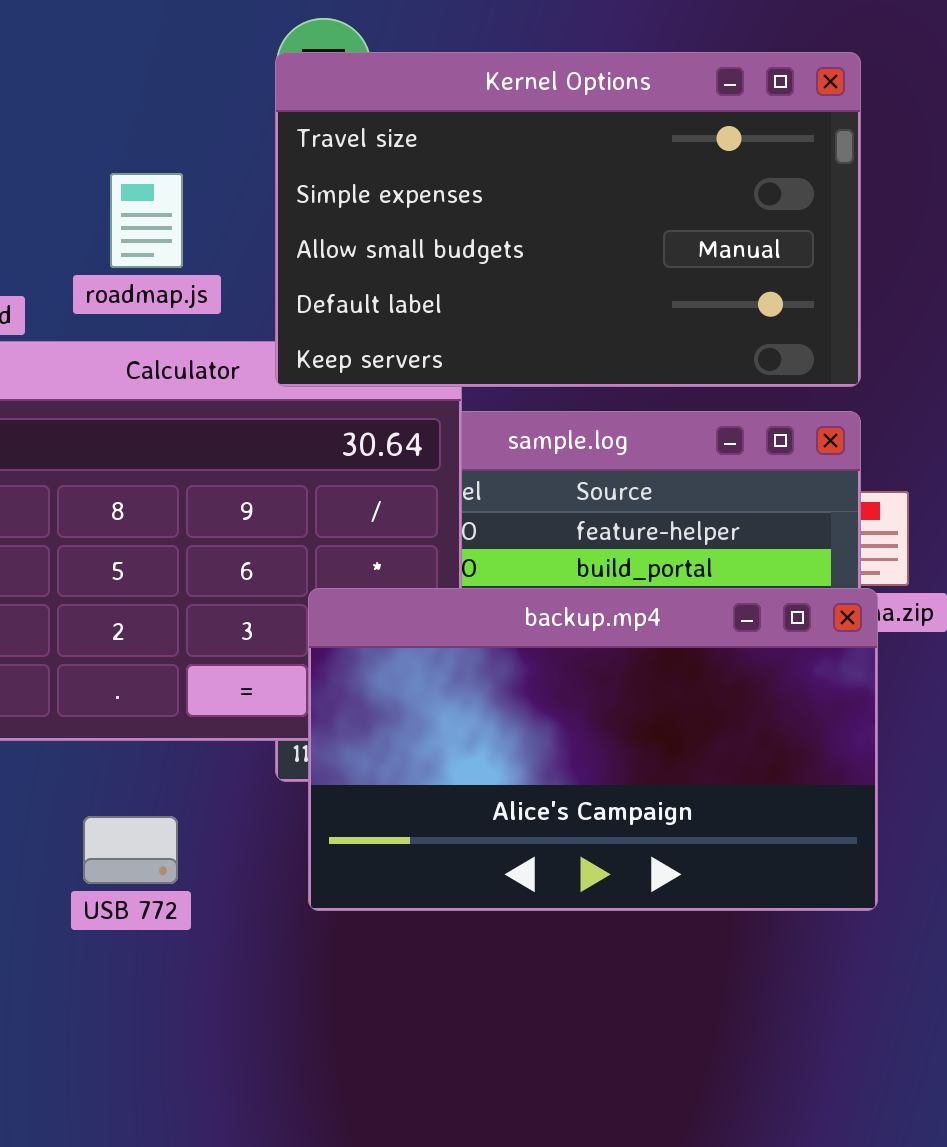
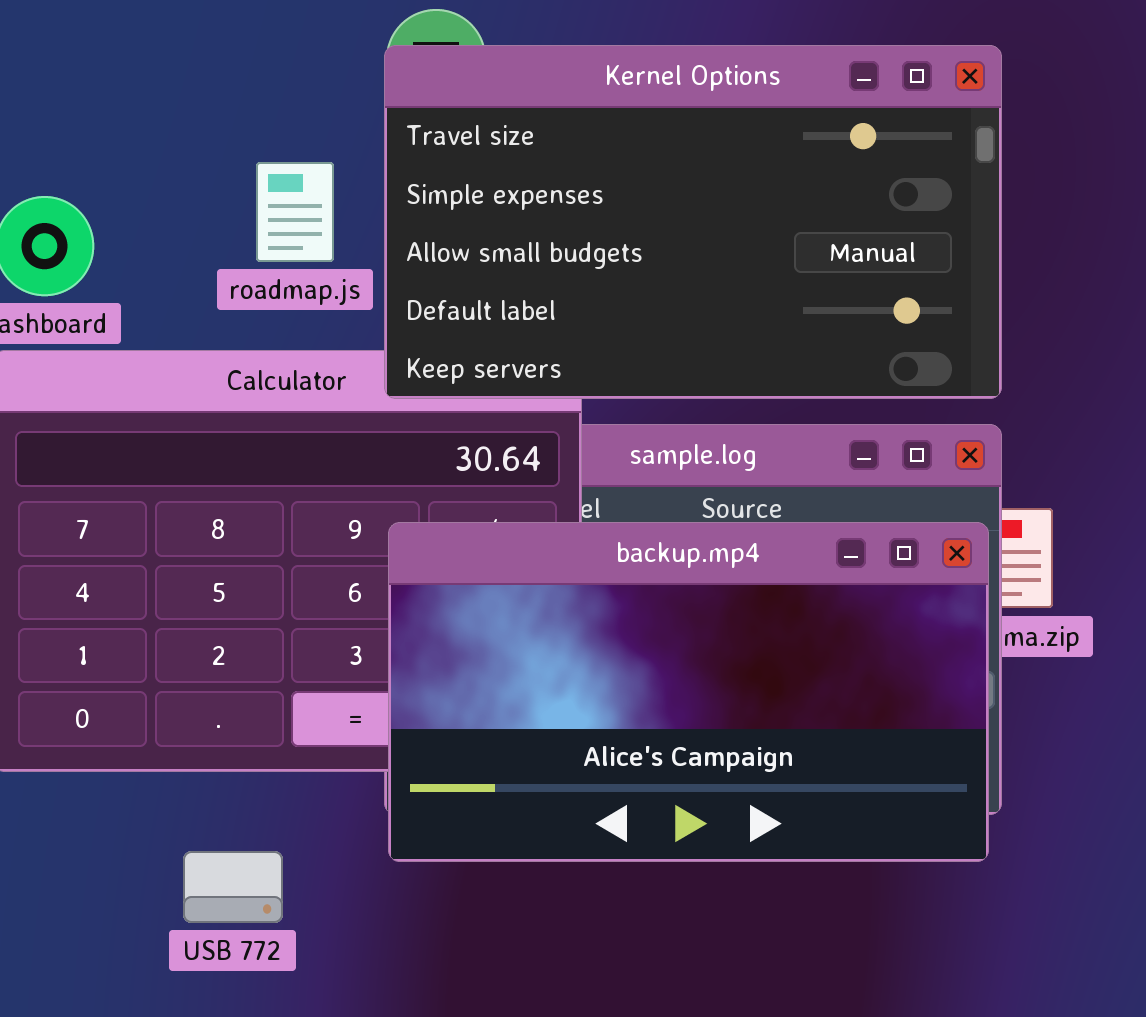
roadmap.js: [110,173,183,268] -> [256,162,334,262], moved
backup.mp4: [308,588,878,911] -> [388,522,989,862], moved

